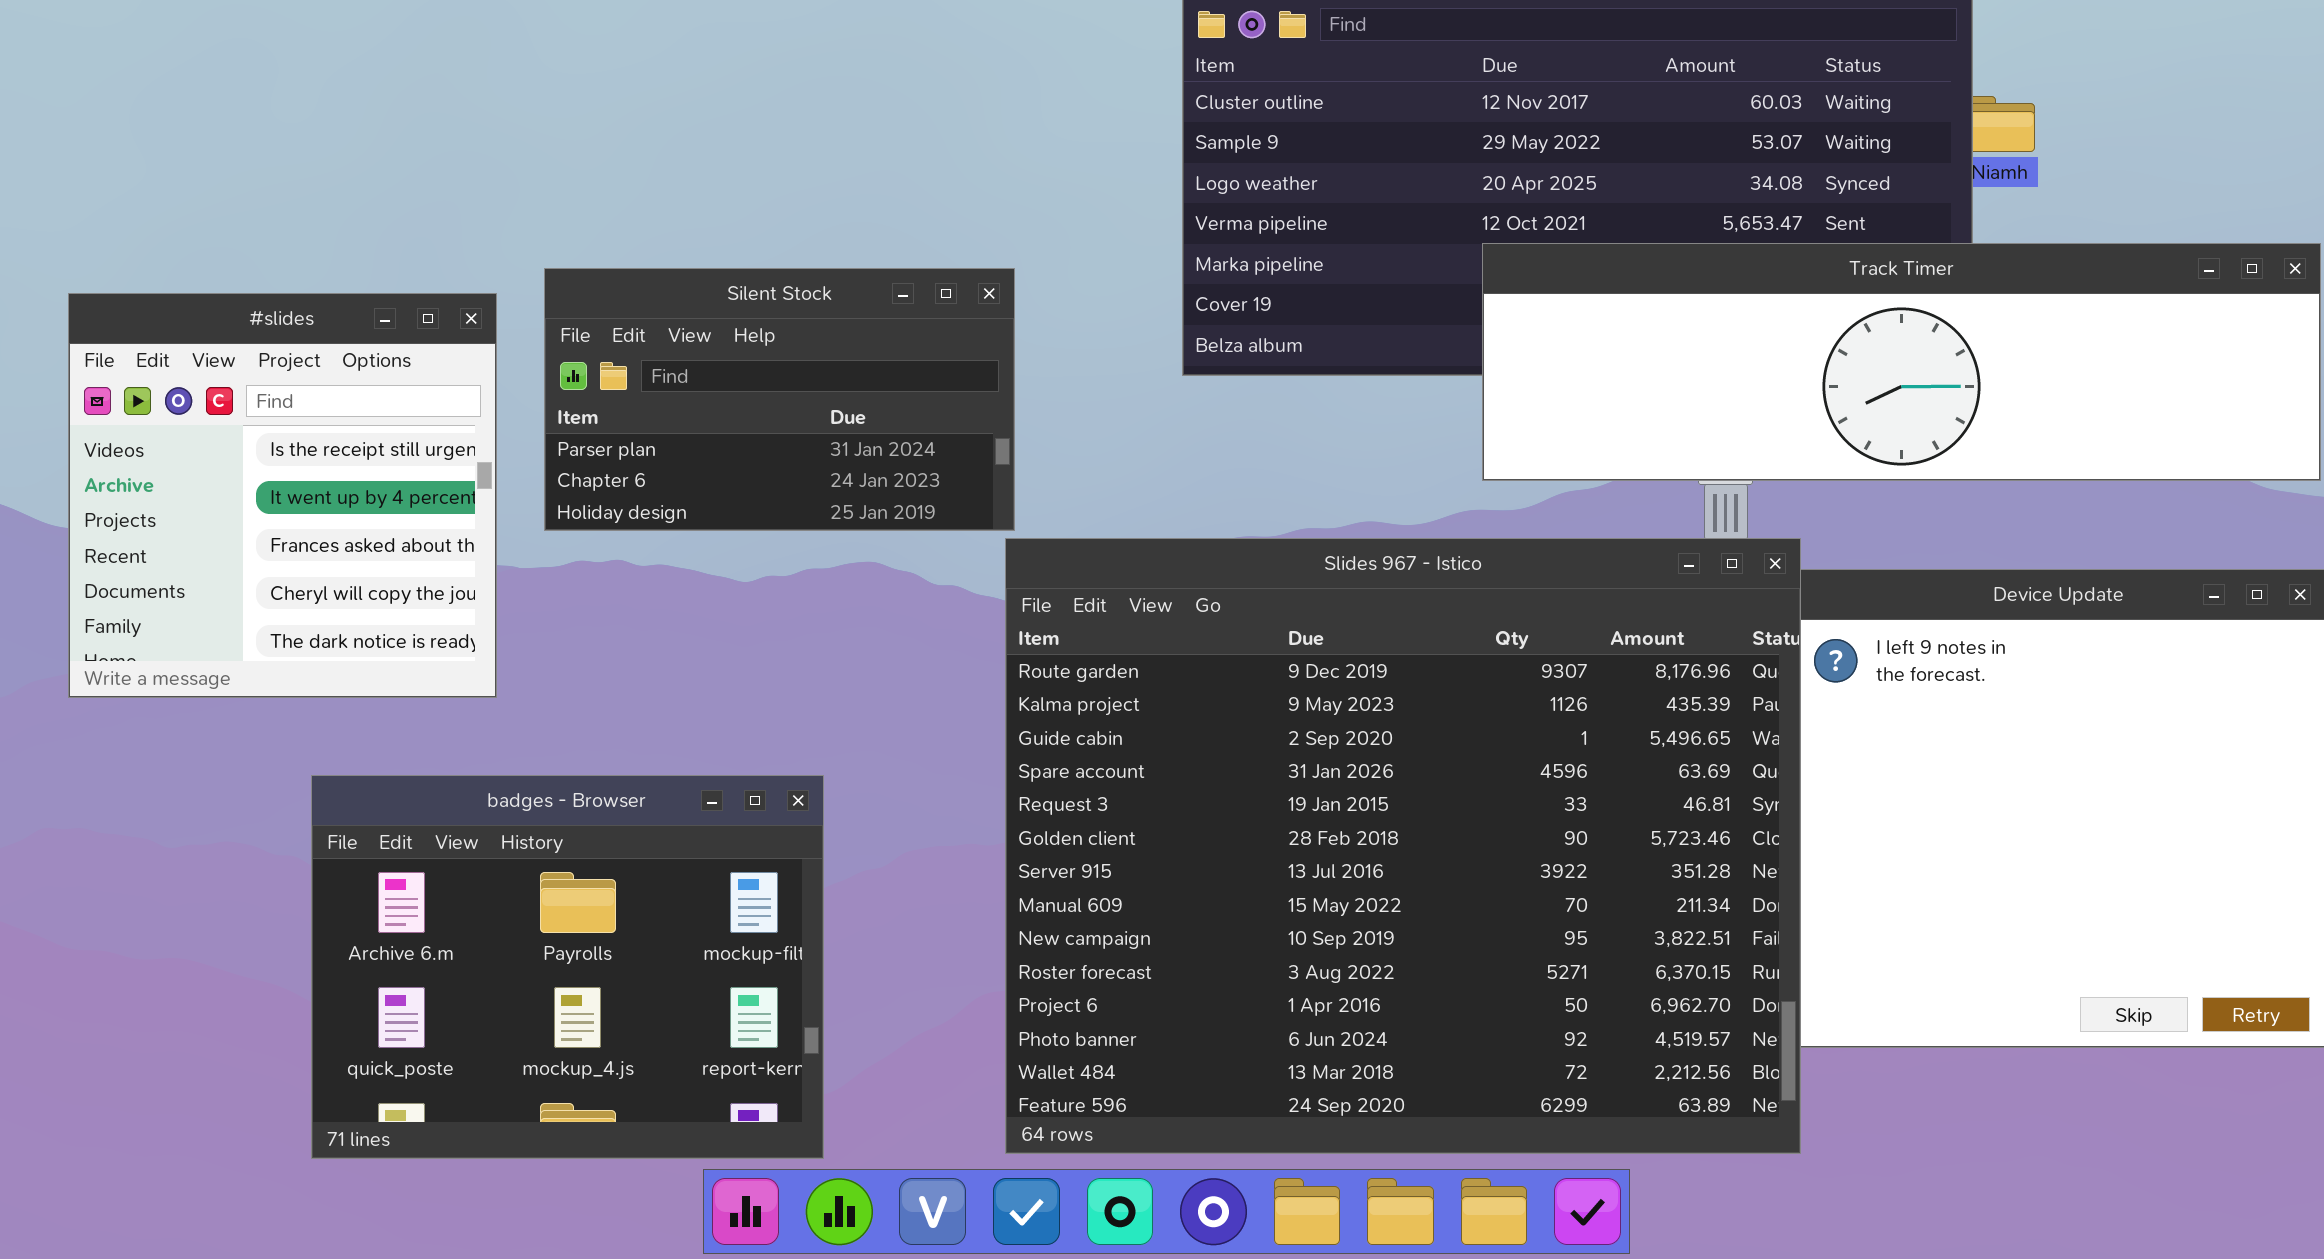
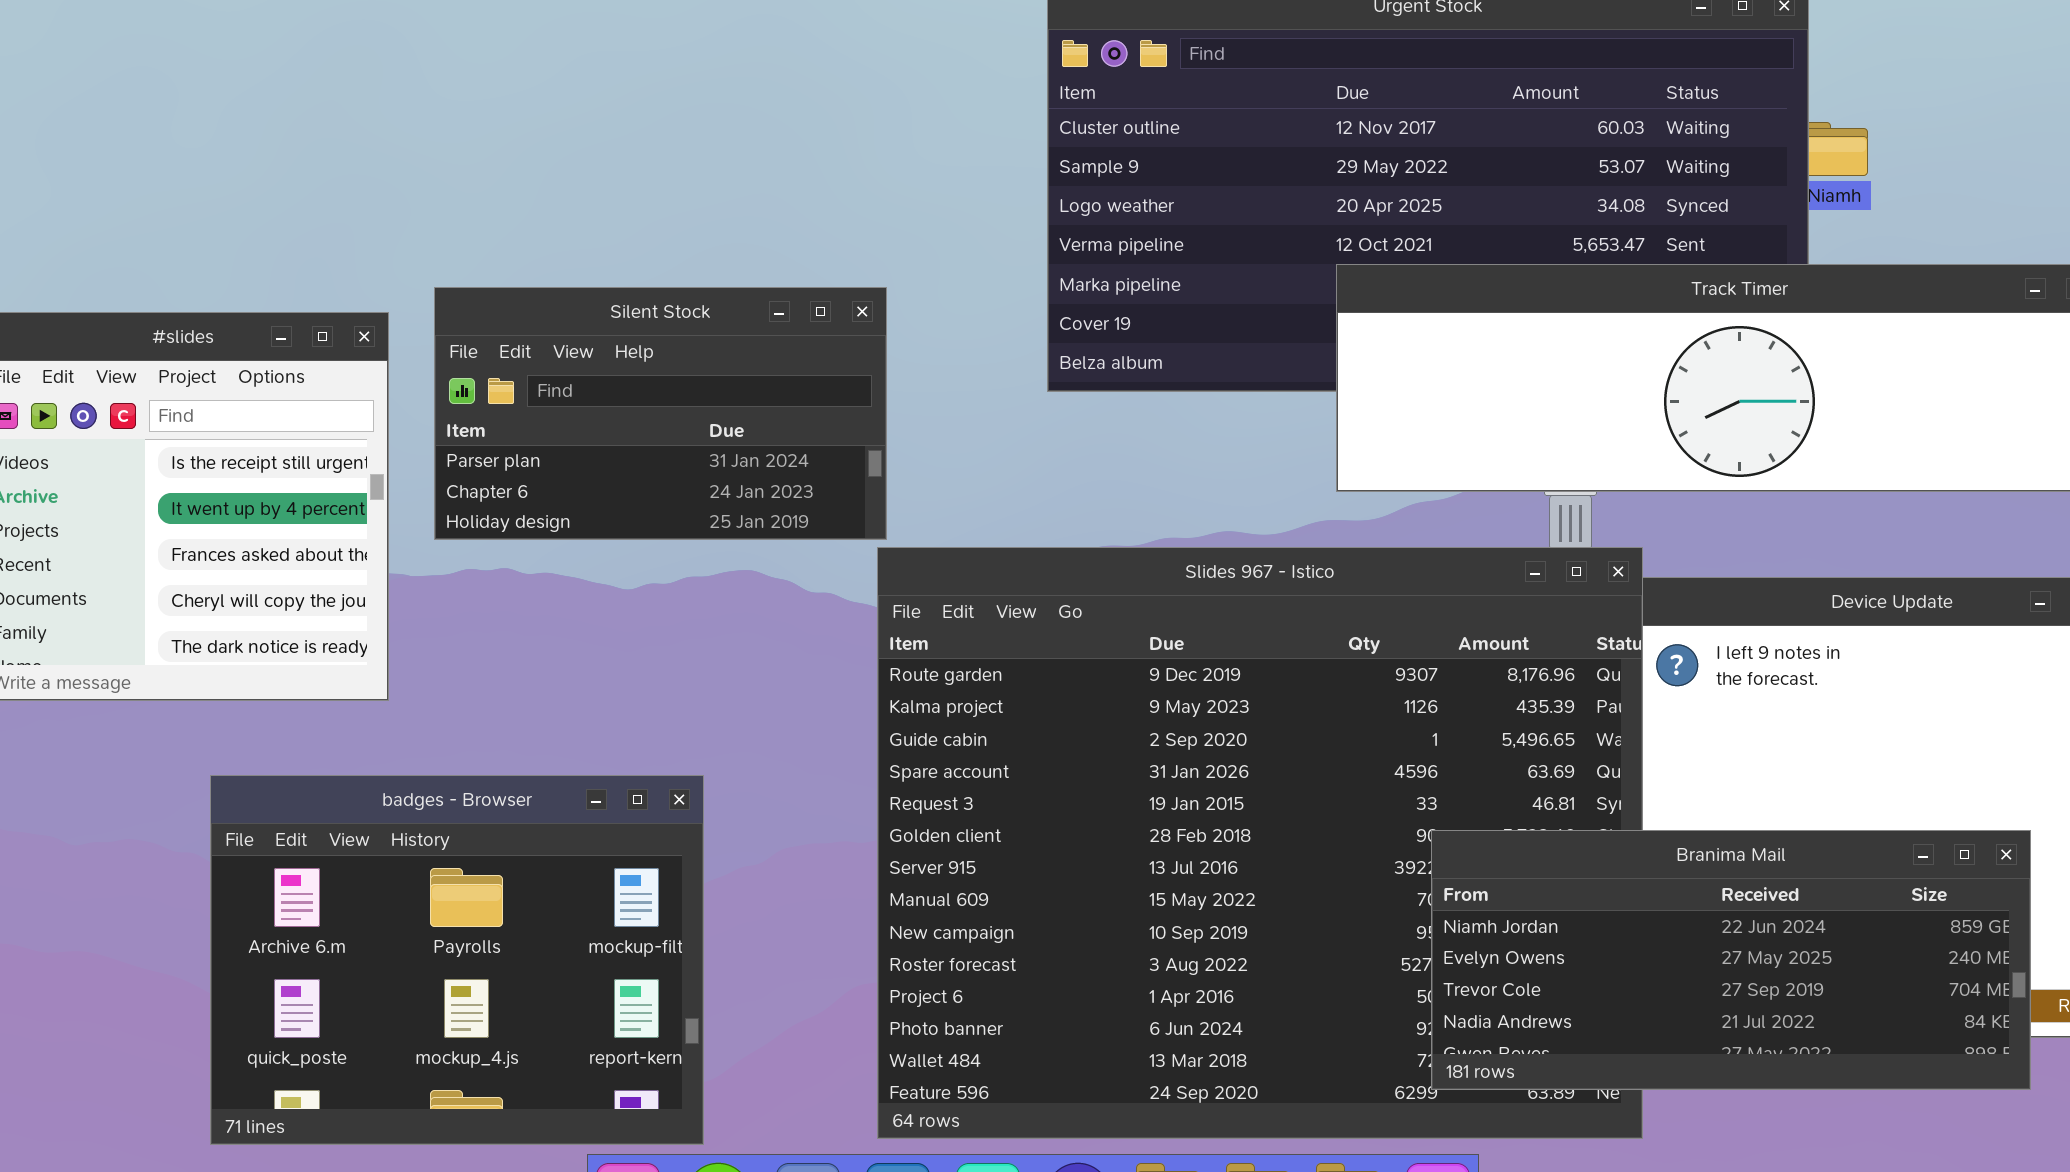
Branima Mail: none -> [1431,830,2031,1090], opened

